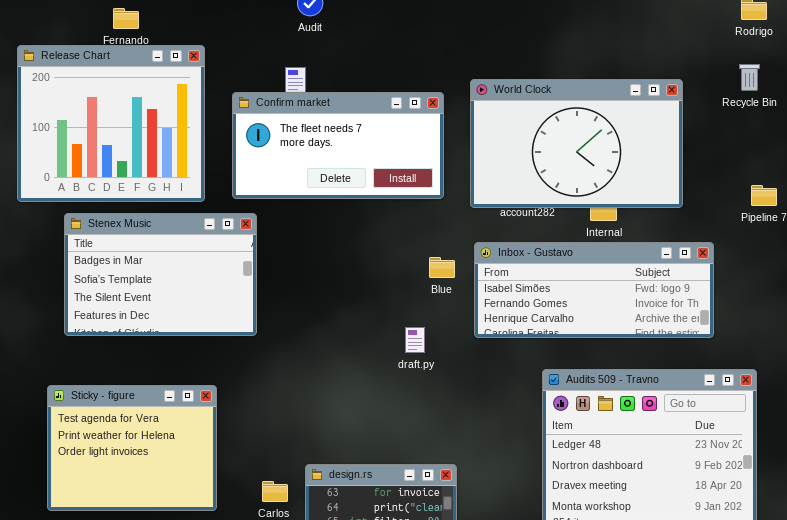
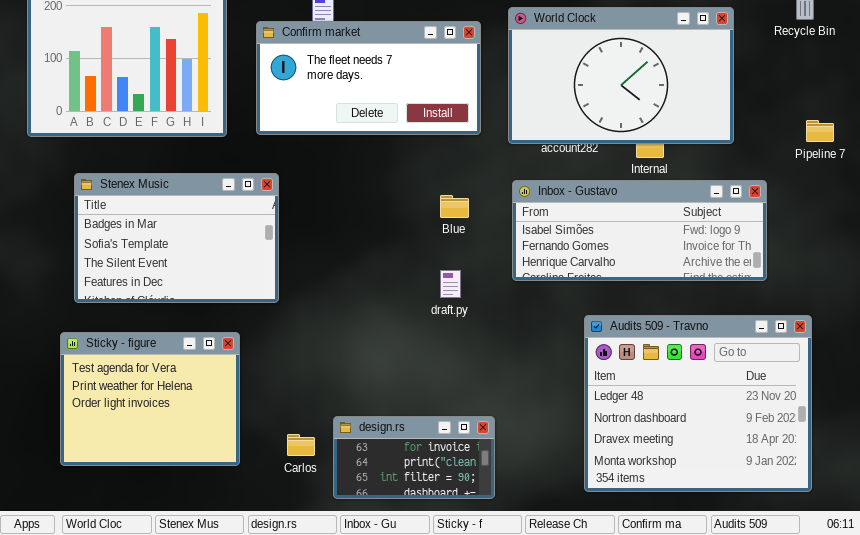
Stenex Music: [64,213,257,336] -> [74,173,279,303], moved
Blue: [429,257,455,278] -> [440,195,469,218], moved

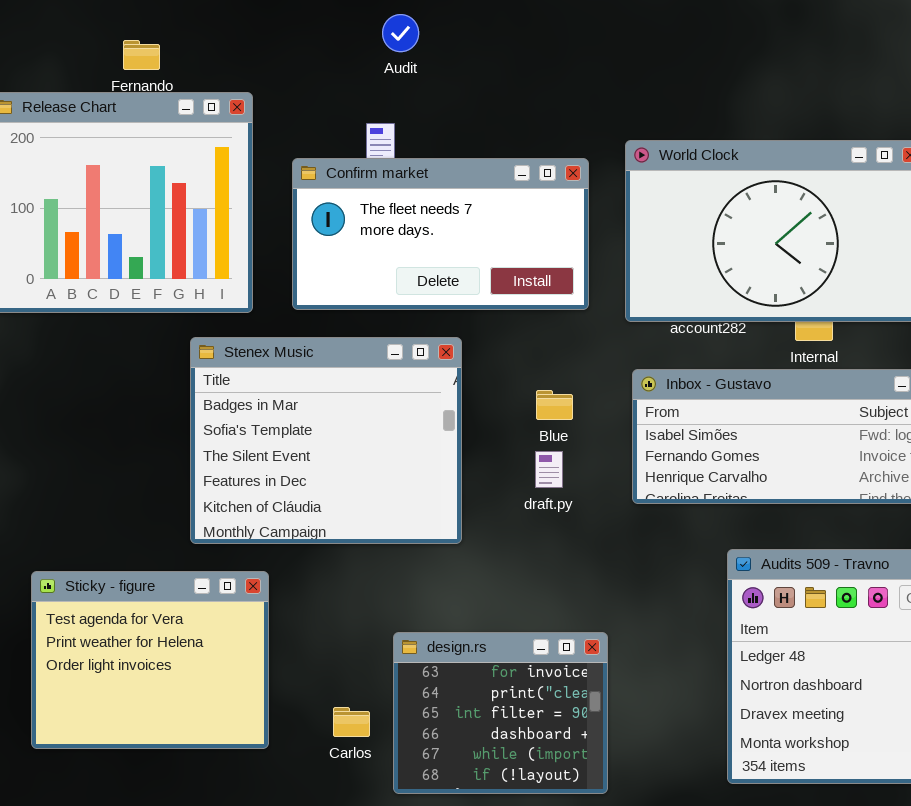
Stenex Music: [74,173,279,303] -> [190,337,462,544], moved, resized
draft.py: [440,270,461,298] -> [535,451,563,488], moved
design.rs: [333,416,495,499] -> [393,632,608,794], resized

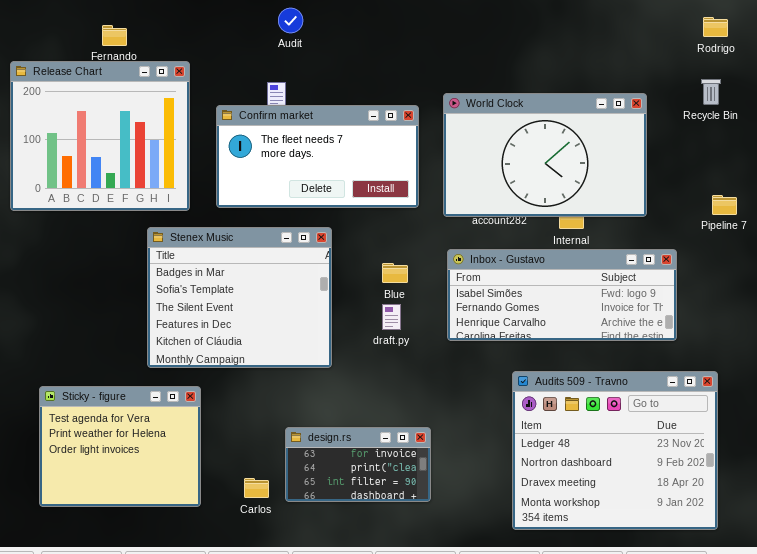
design.rs: [393,632,608,794] -> [285,427,431,502], resized

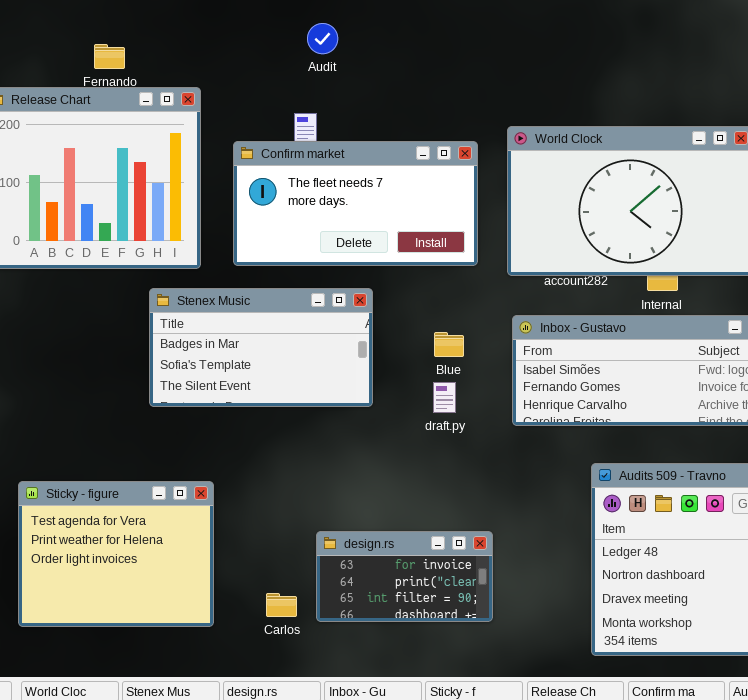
Stenex Music: [147,227,332,368] -> [149,288,373,407], resized

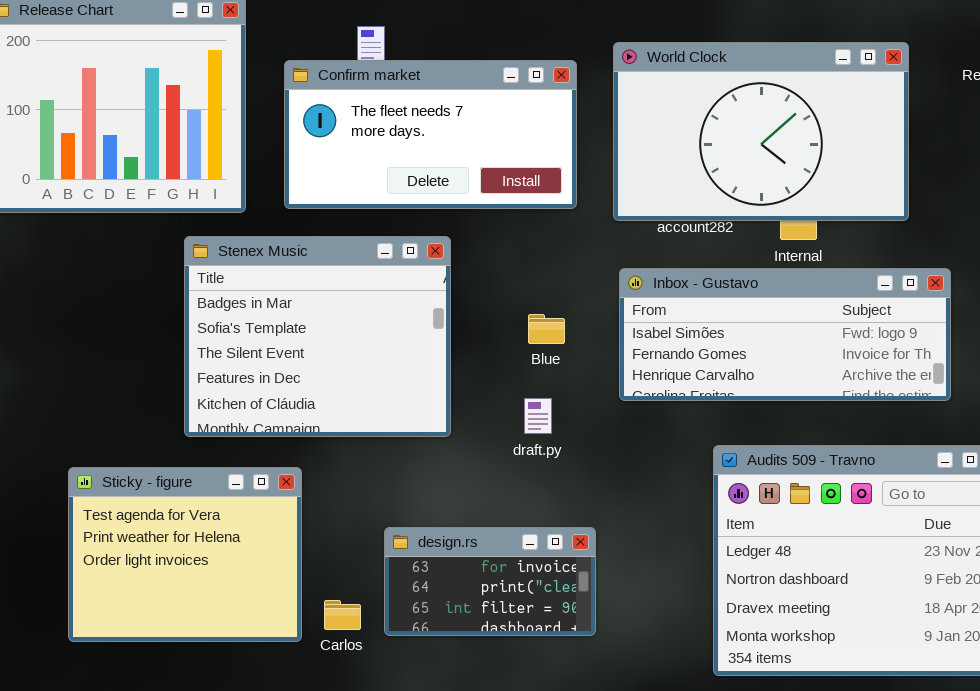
Stenex Music: [149,288,373,407] -> [184,236,451,437], resized
Blue: [434,332,464,357] -> [528,314,565,344], moved
draft.py: [433,382,456,413] -> [524,398,552,434], moved
Sticky - figure: [18,481,214,627] -> [68,467,302,642], moved

